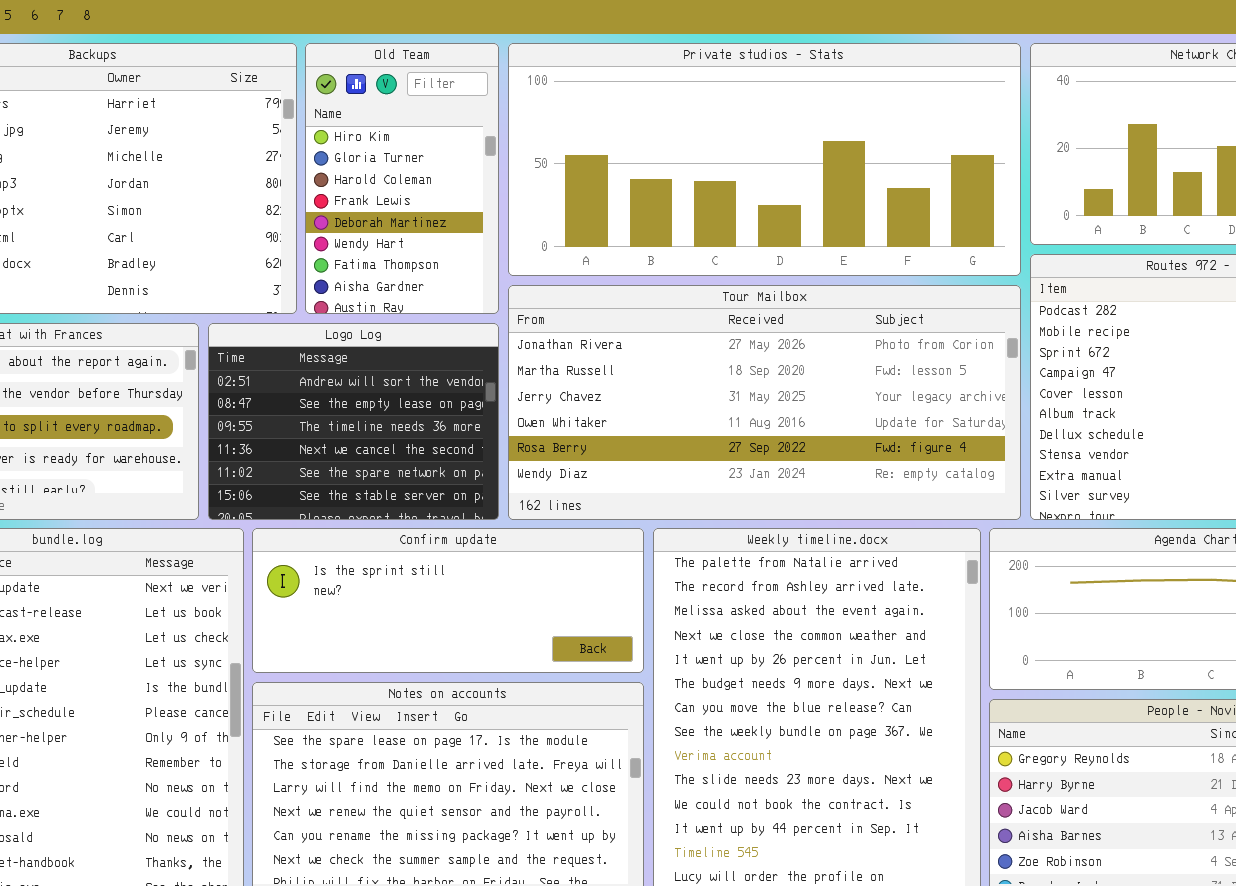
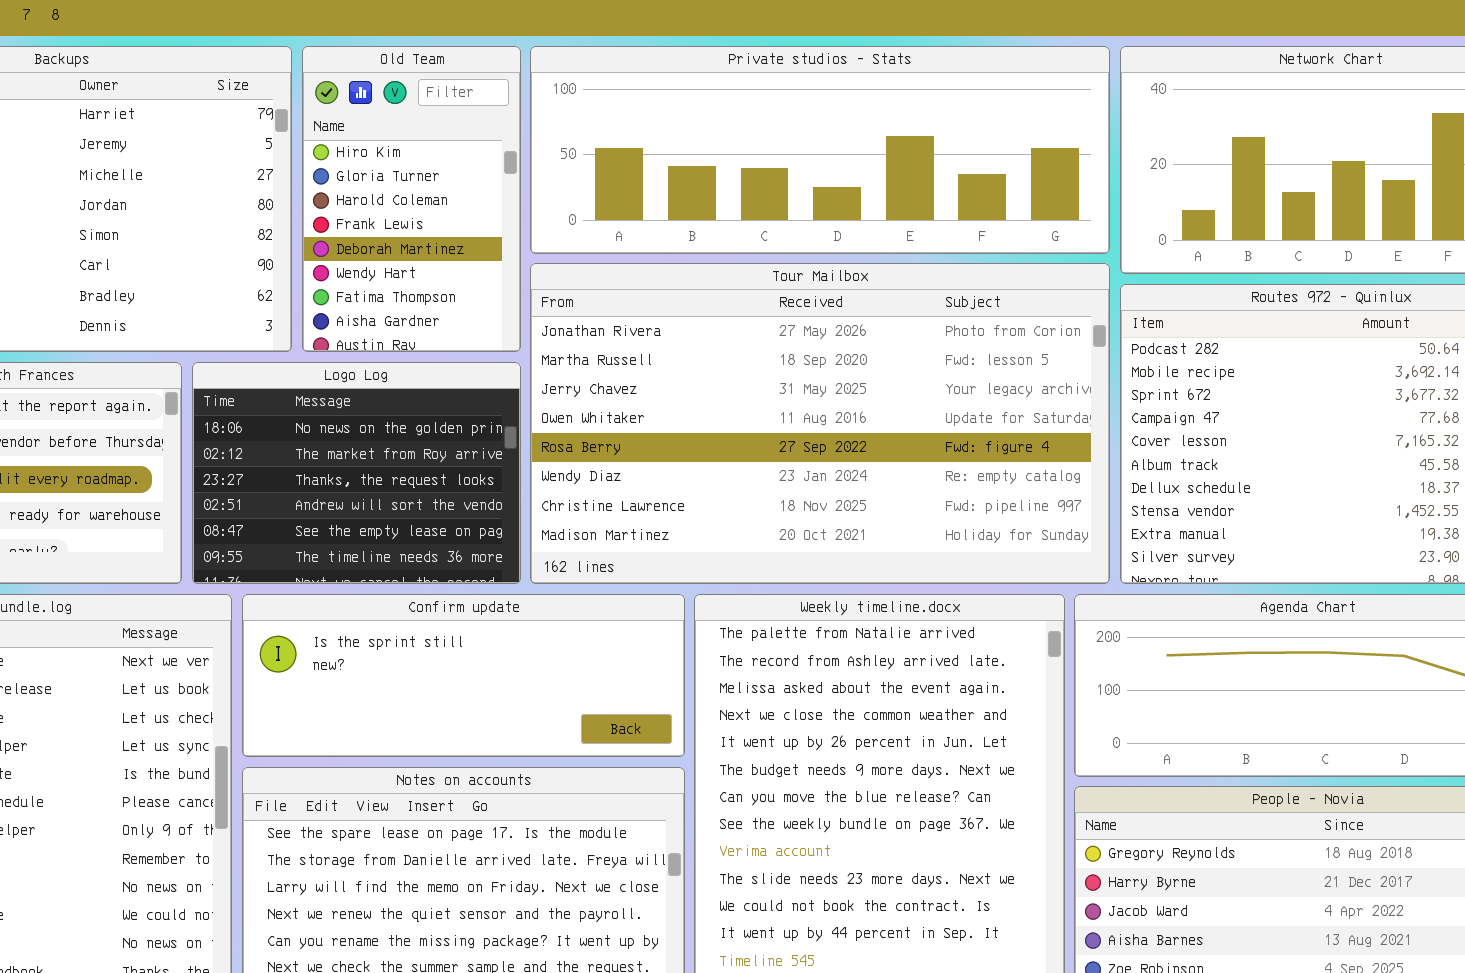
Private studios - Stats: [508,43,1021,276] -> [530,46,1110,254], resized
Tour Mailbox: [508,285,1021,520] -> [530,263,1110,584], resized
Logo Log: [208,323,499,520] -> [192,362,521,584], scrolled up 3 rows

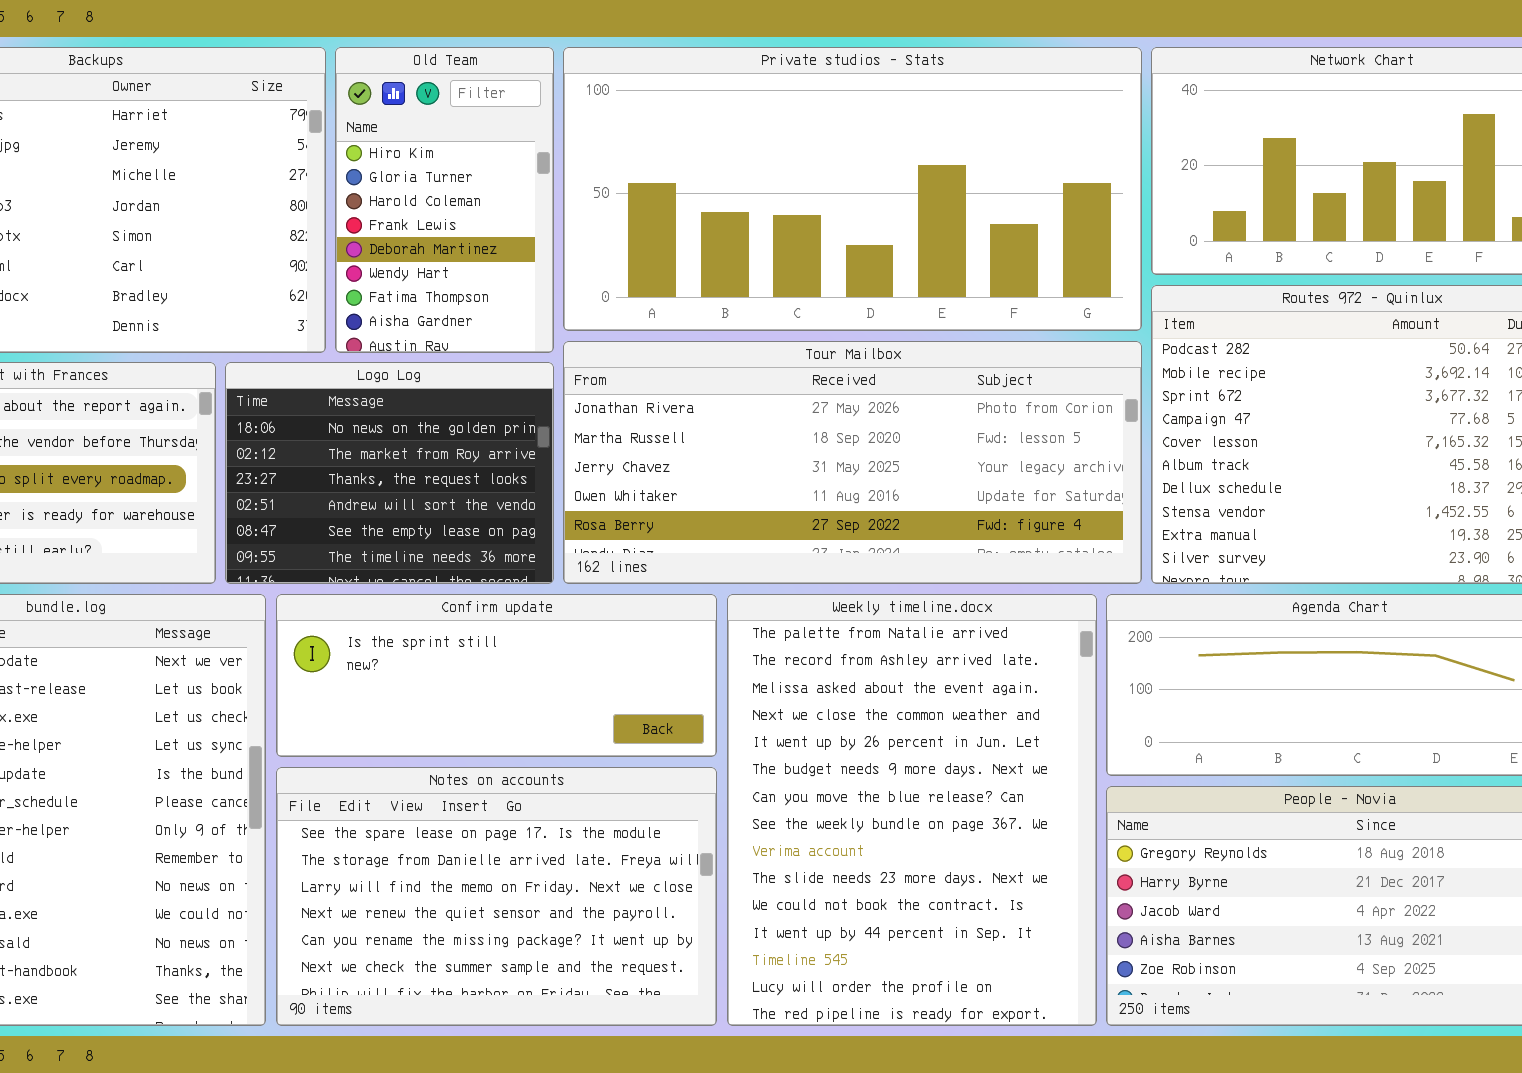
Private studios - Stats: [530,46,1110,254] -> [563,47,1142,331], resized
Tour Mailbox: [530,263,1110,584] -> [563,341,1142,584], resized

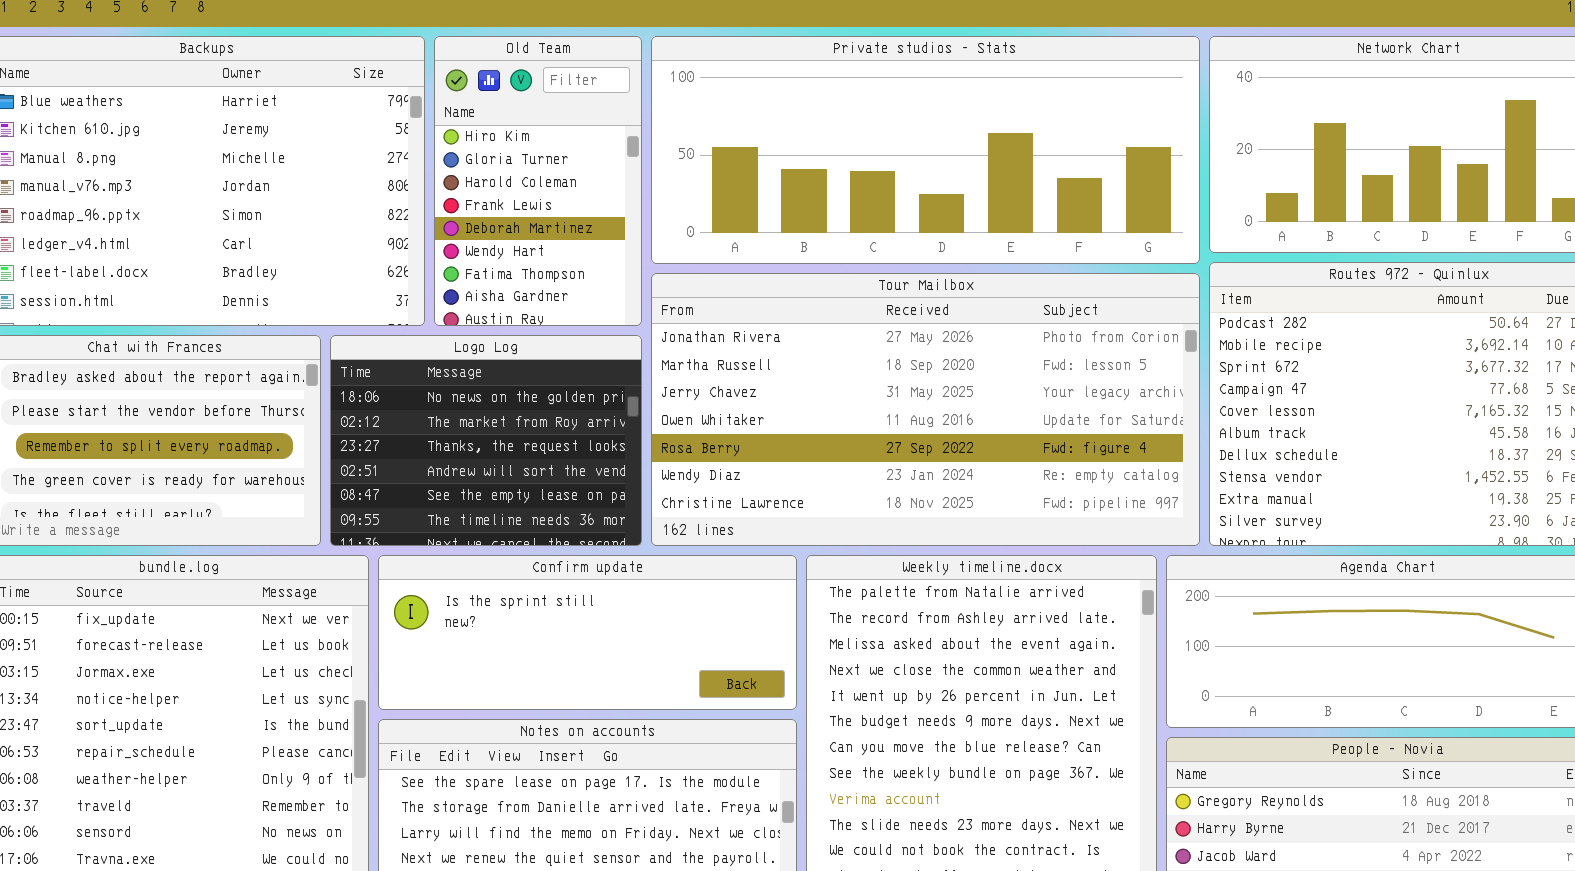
Private studios - Stats: [563,47,1142,331] -> [651,36,1200,264], resized
Tour Mailbox: [563,341,1142,584] -> [651,273,1200,546], resized

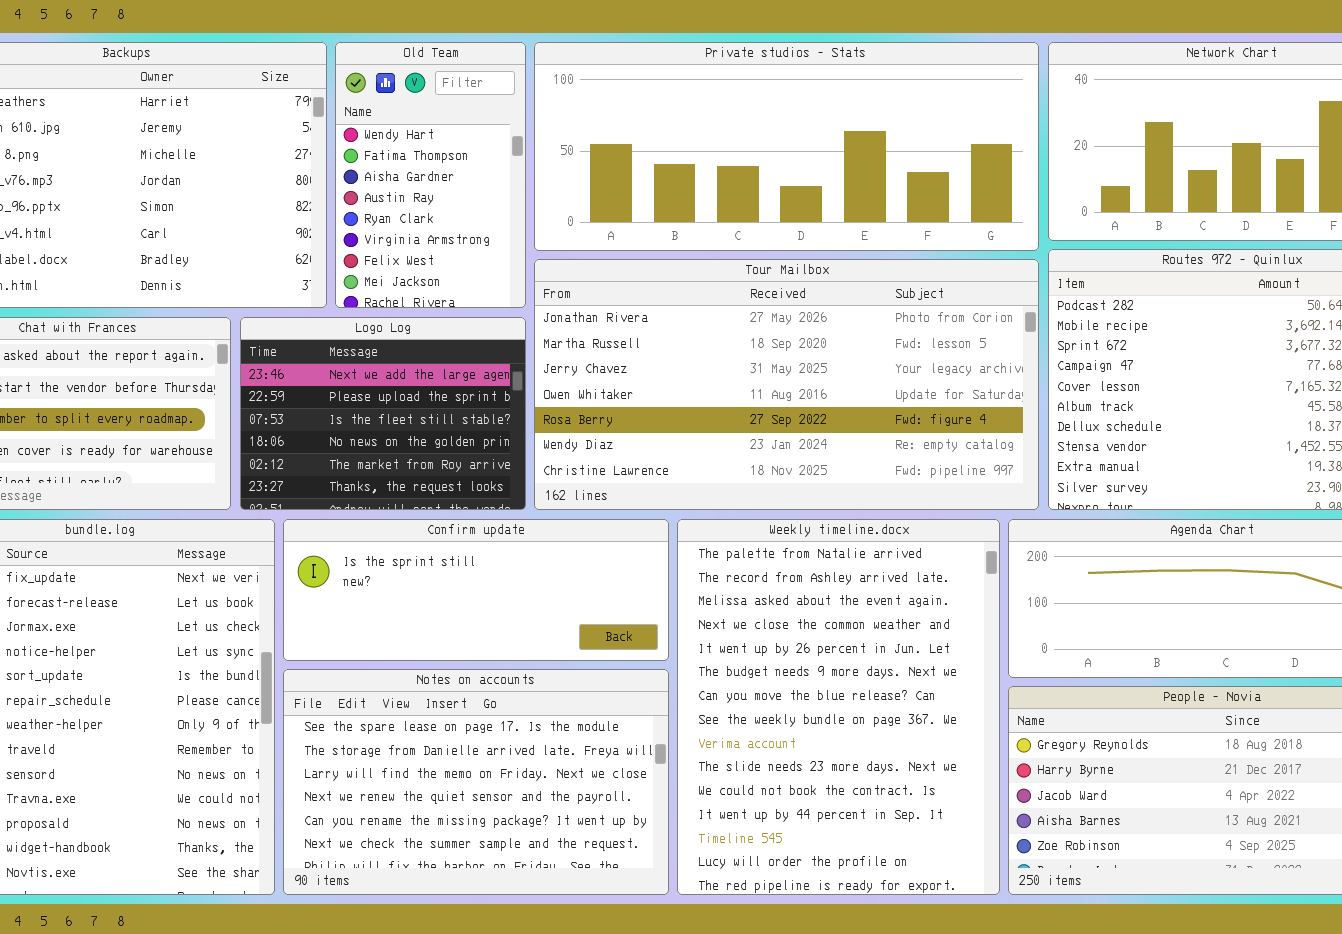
Old Team: [434,36,642,326] -> [335,42,526,308], scrolled down 5 rows
Logo Log: [330,335,642,546] -> [240,317,526,510], scrolled up 3 rows

